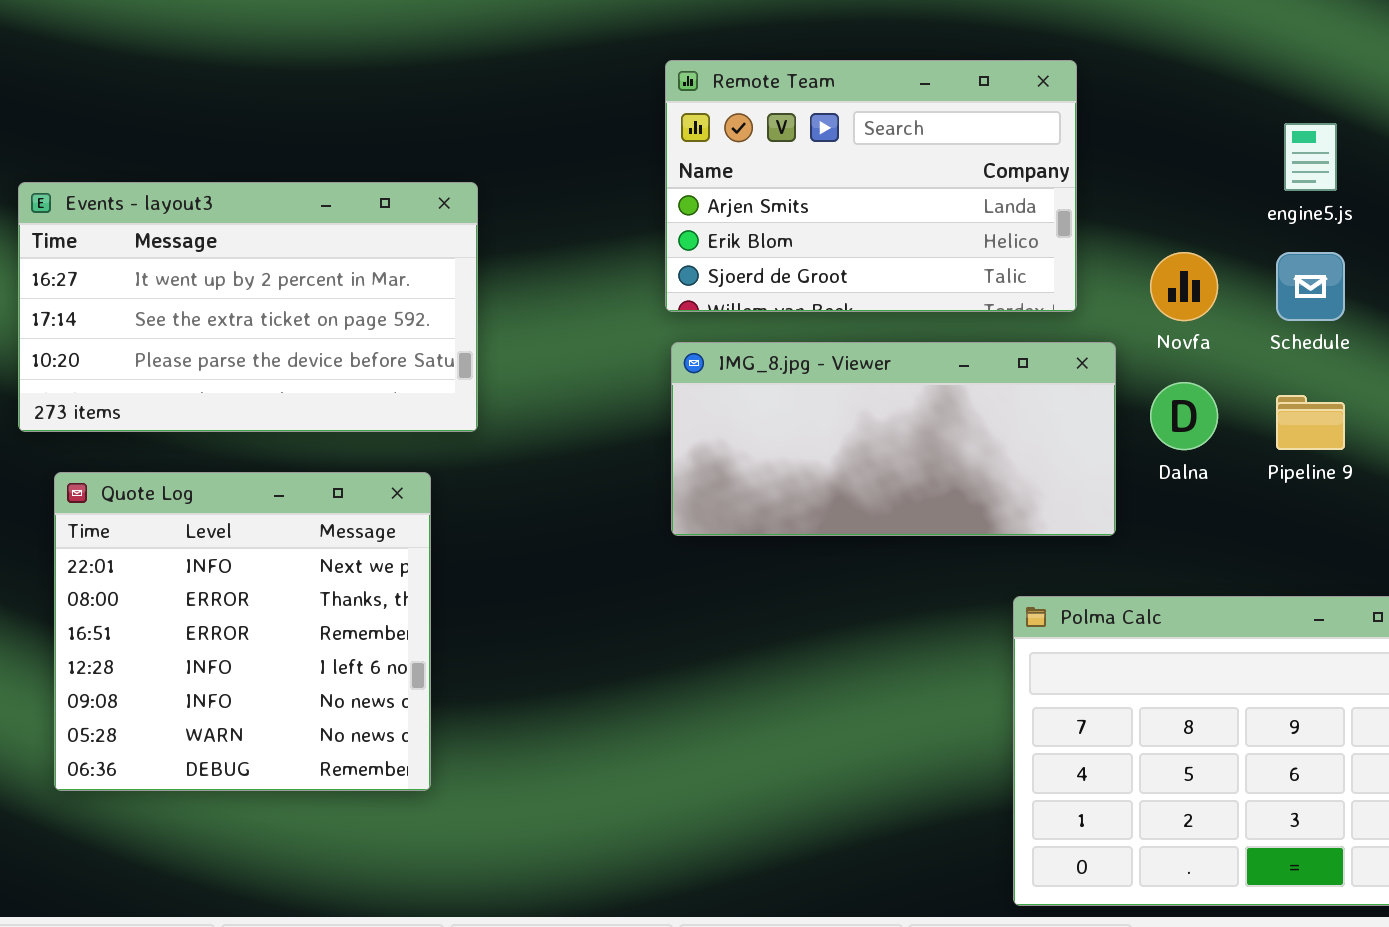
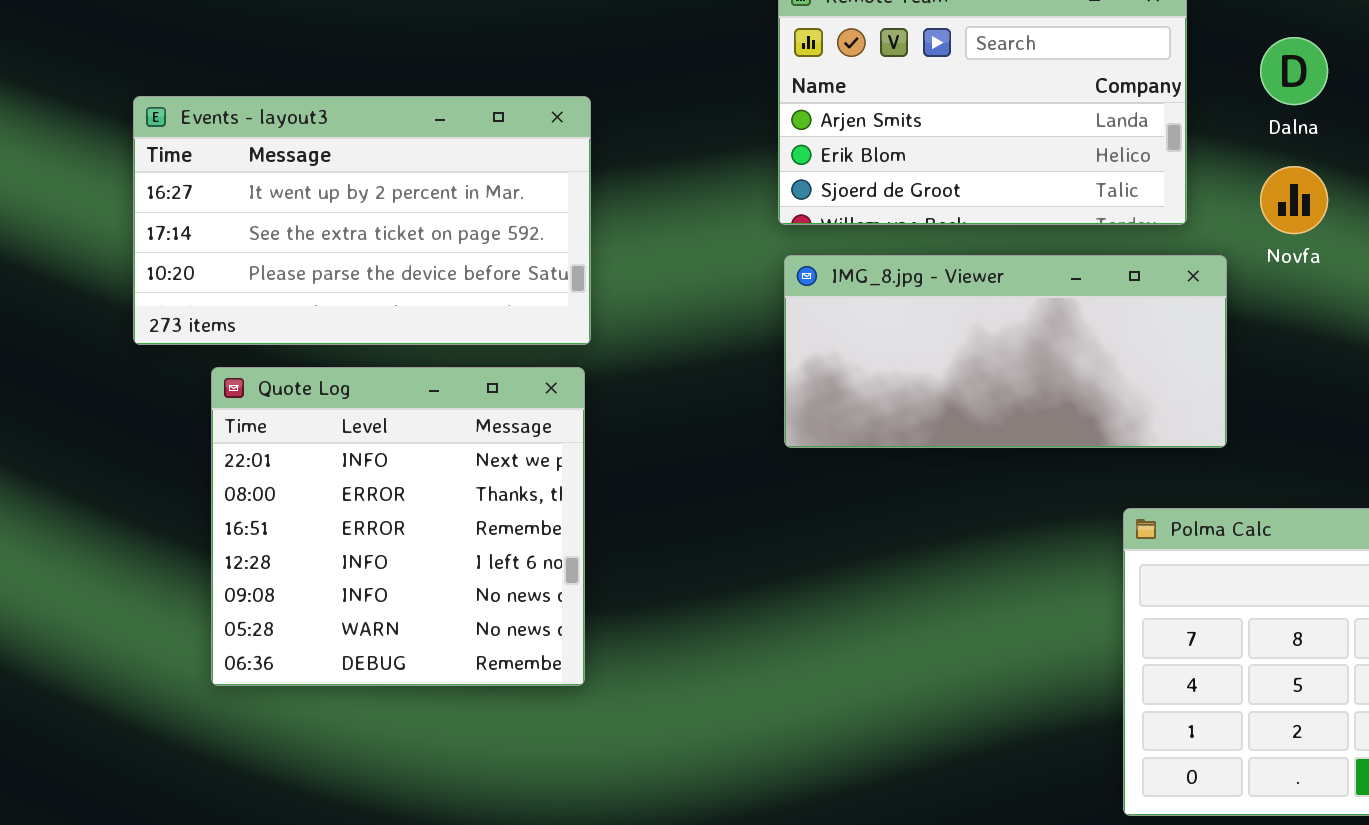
Dalna: [1150,382,1218,450] -> [1260,37,1328,105], moved
Quote Log: [54,472,431,791] -> [211,367,585,686], moved

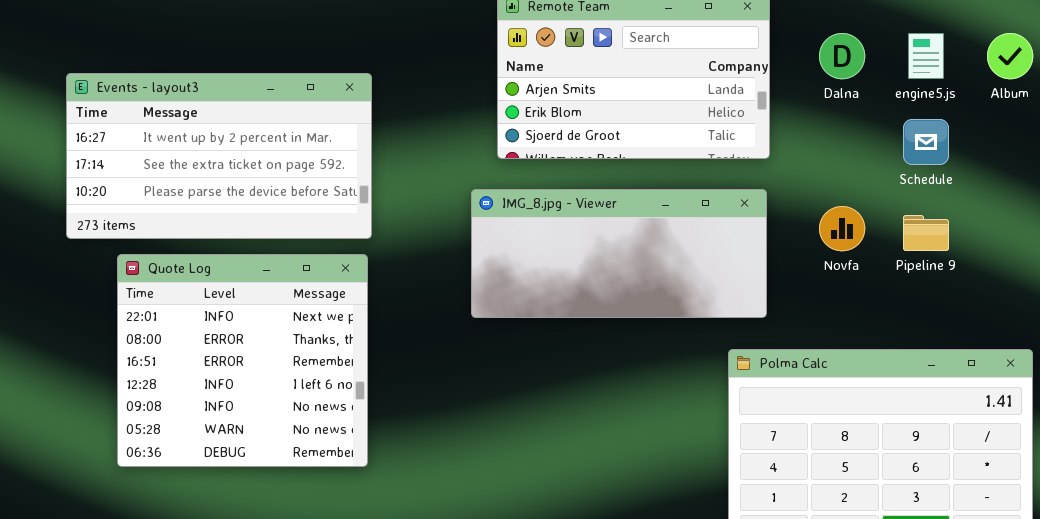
Novfa: [1260,166,1328,234] -> [819,206,865,251], moved
IMG_8.jpg - Viewer: [784,255,1227,448] -> [471,189,767,318], moved

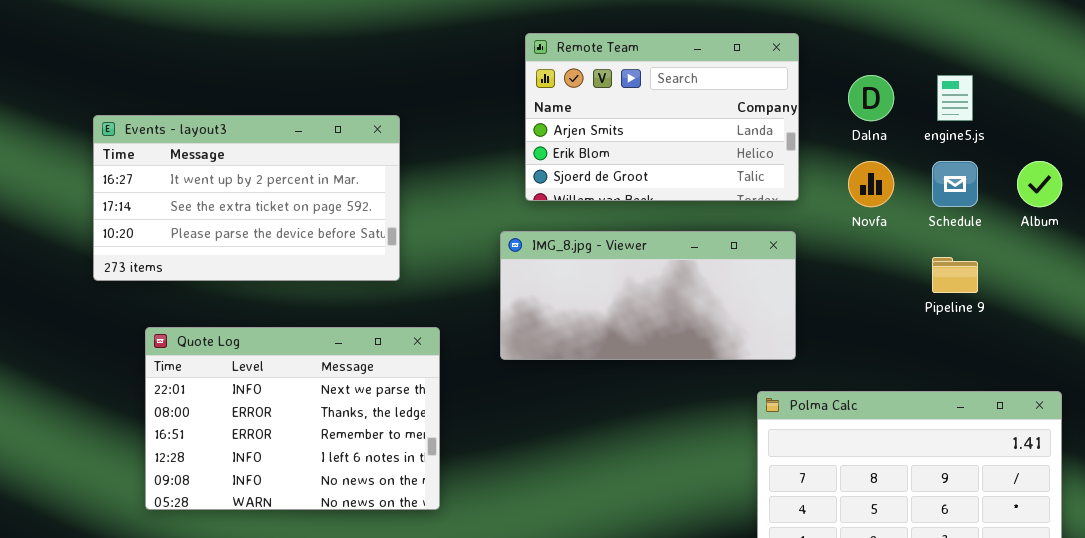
Album: [987,33,1033,79] -> [1017,161,1062,207], moved
Novfa: [819,206,865,251] -> [848,161,894,207], moved
Quote Log: [117,254,368,467] -> [145,327,440,510], resized

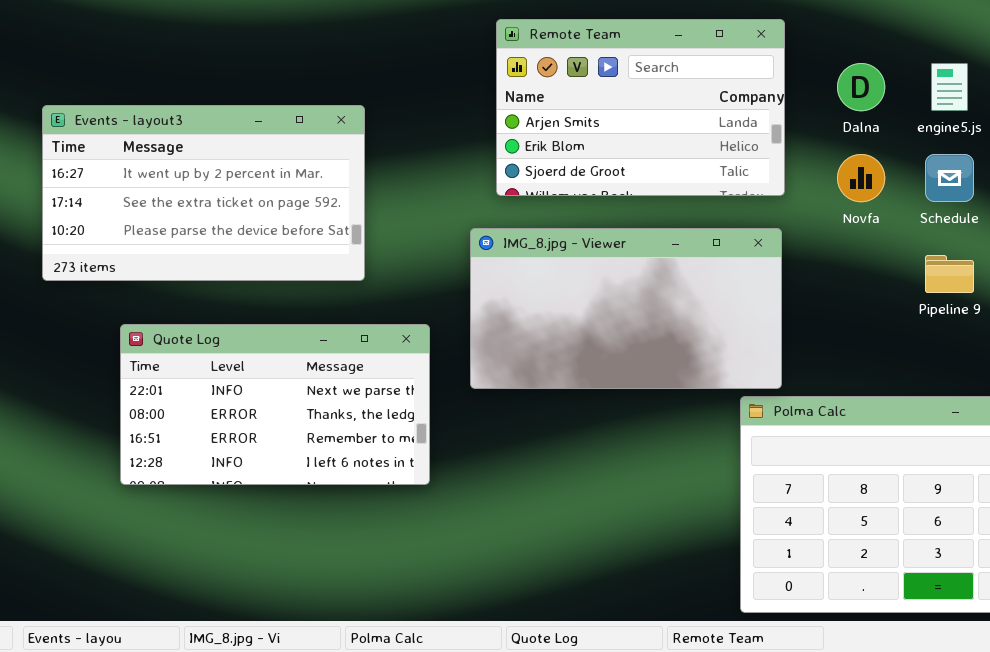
IMG_8.jpg - Viewer: [500,231,796,360] -> [470,228,782,389], resized
Quote Log: [145,327,440,510] -> [120,324,430,485], moved, resized

